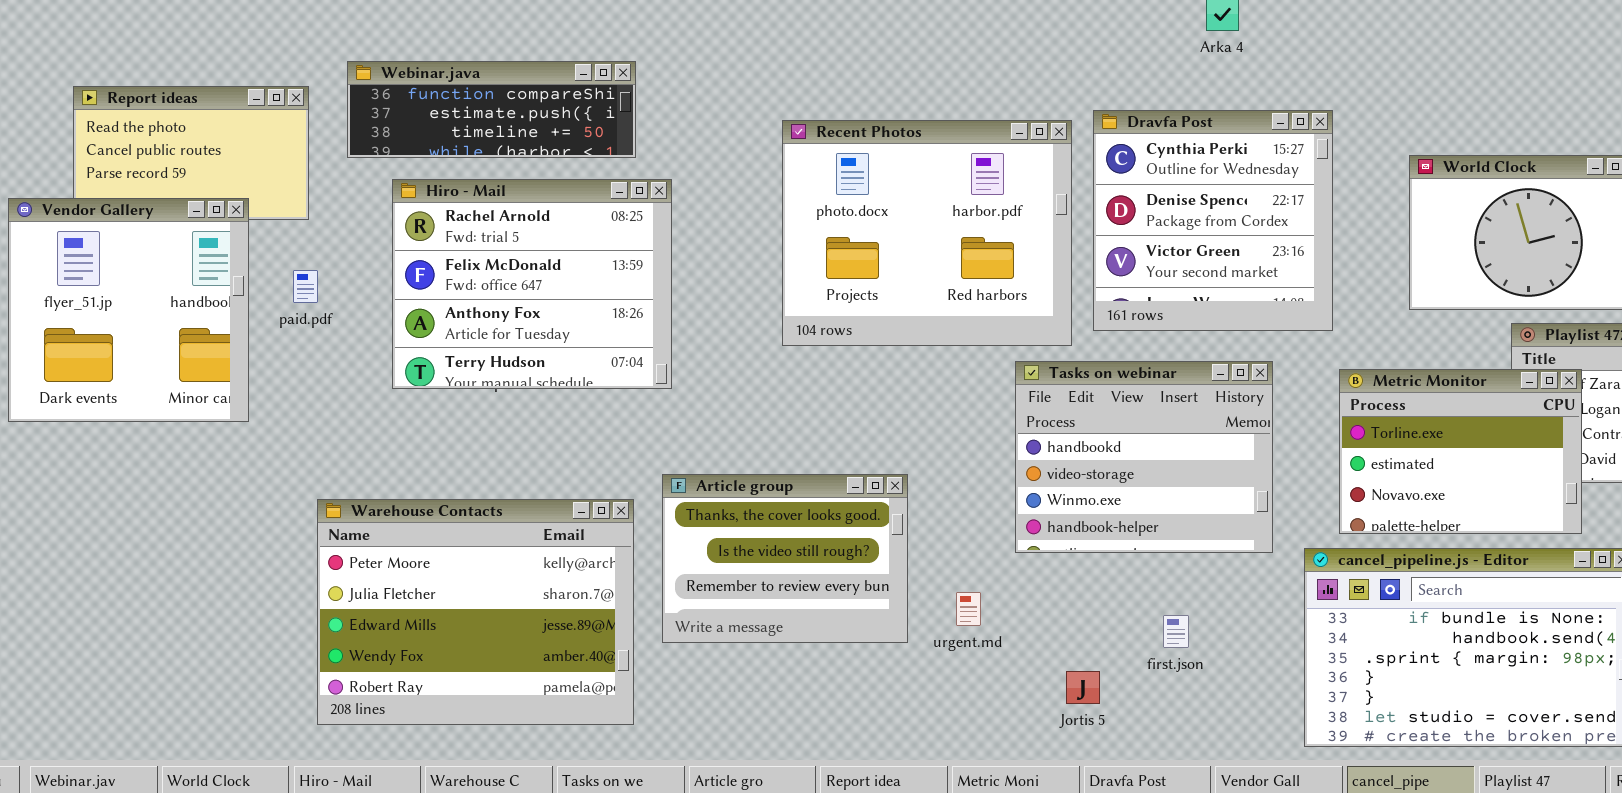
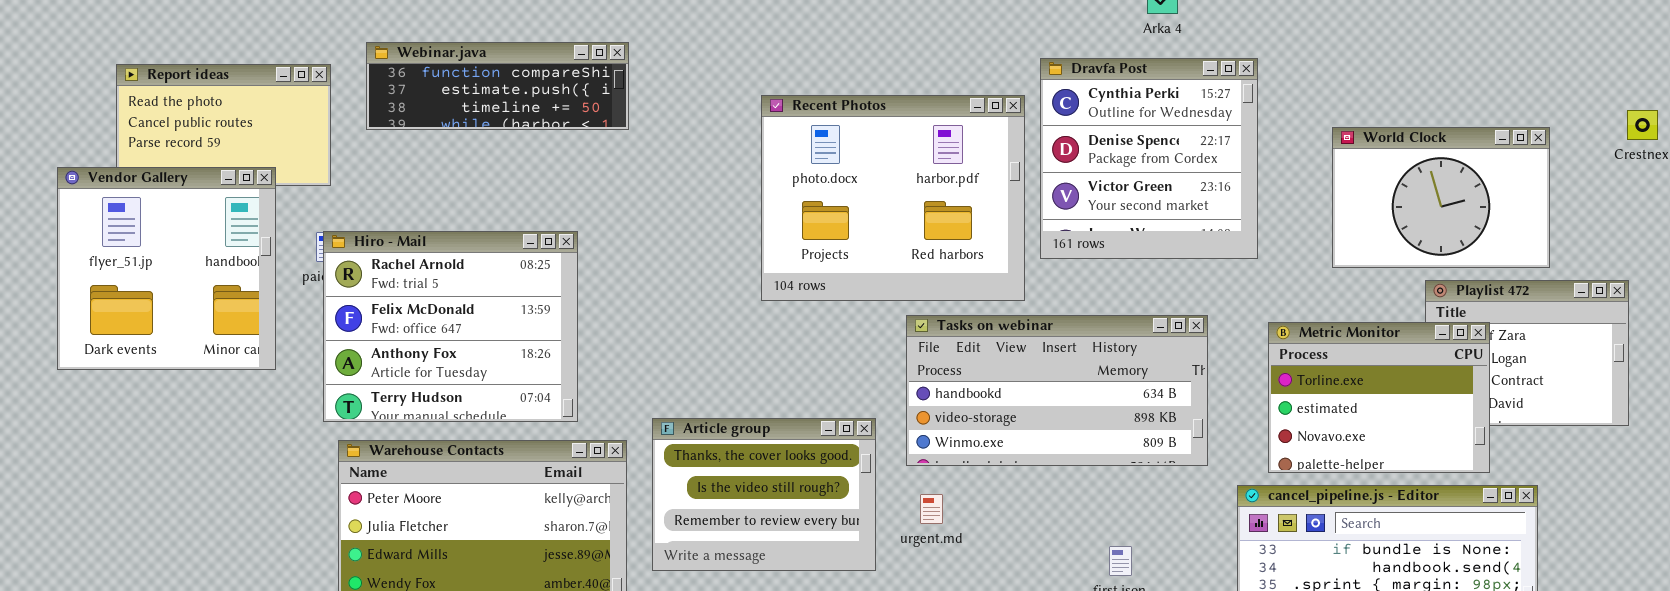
Dravfa Post: [1093,110,1333,331] -> [1040,58,1258,259], moved
Hiro - Mail: [392,179,672,389] -> [323,231,578,422], moved
Tasks on webinar: [1015,361,1273,553] -> [906,315,1208,466], resized
urgent.md: [956,592,981,626] -> [920,494,943,524], moved

